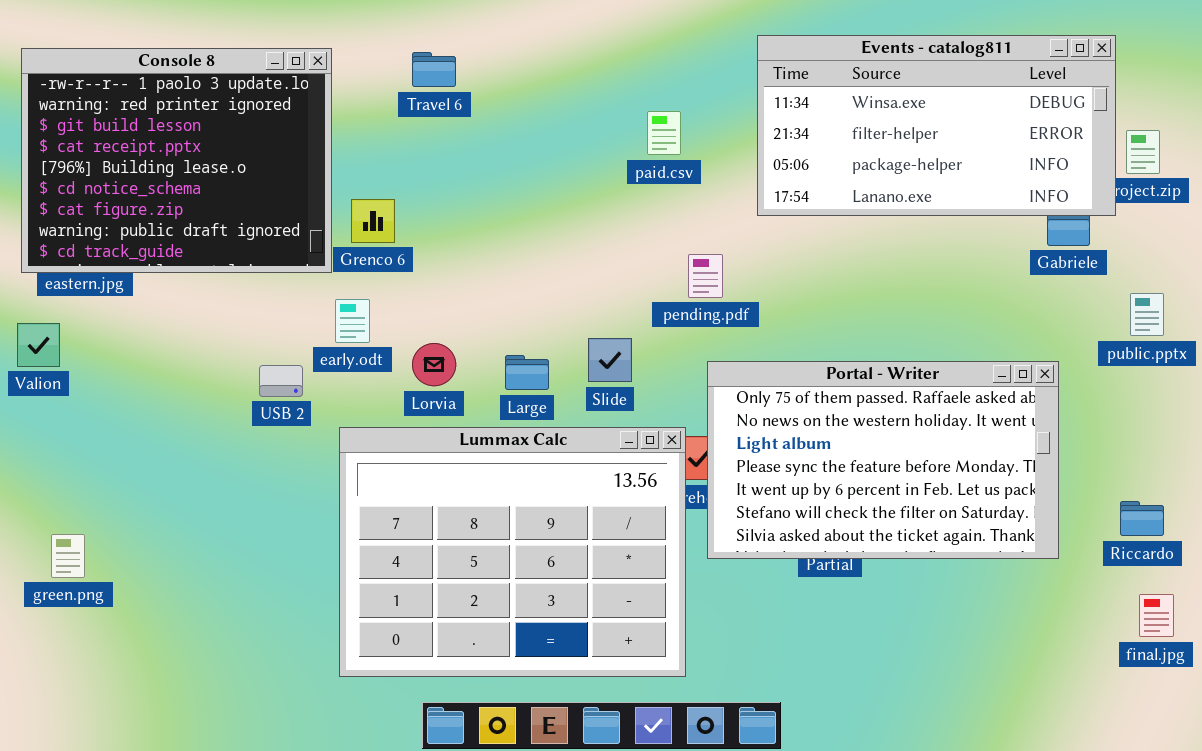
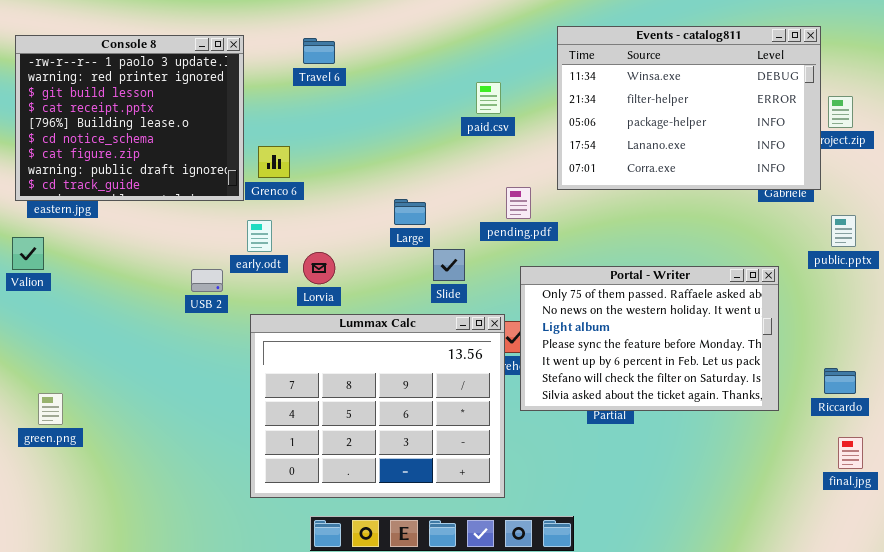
Events - catalog811: [757,35,1116,216] -> [557,26,821,190], resized
Large: [505,355,549,390] -> [394,199,426,225], moved

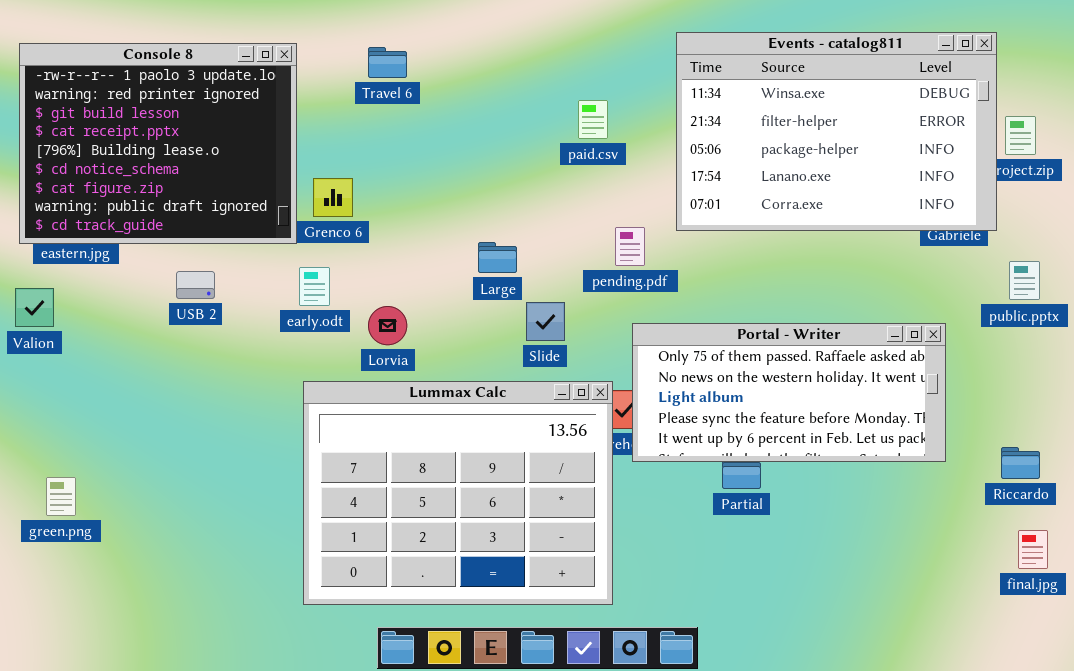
Portal - Writer: [520,266,779,411] -> [632,323,946,462], resized
USB 2: [191,269,223,292] -> [176,271,215,299], moved

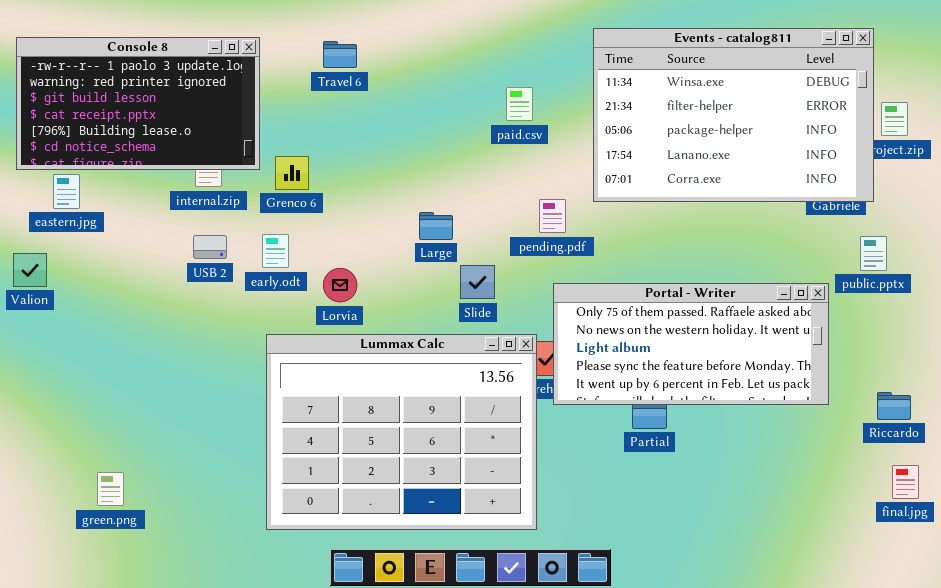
Console 8: [19,43,297,244] -> [16,37,260,170], resized
public.pptx: [1009,261,1040,300] -> [860,236,887,271], moved
USB 2: [176,271,215,299] -> [193,235,227,259], moved
green.png: [46,477,76,516] -> [97,472,124,506], moved

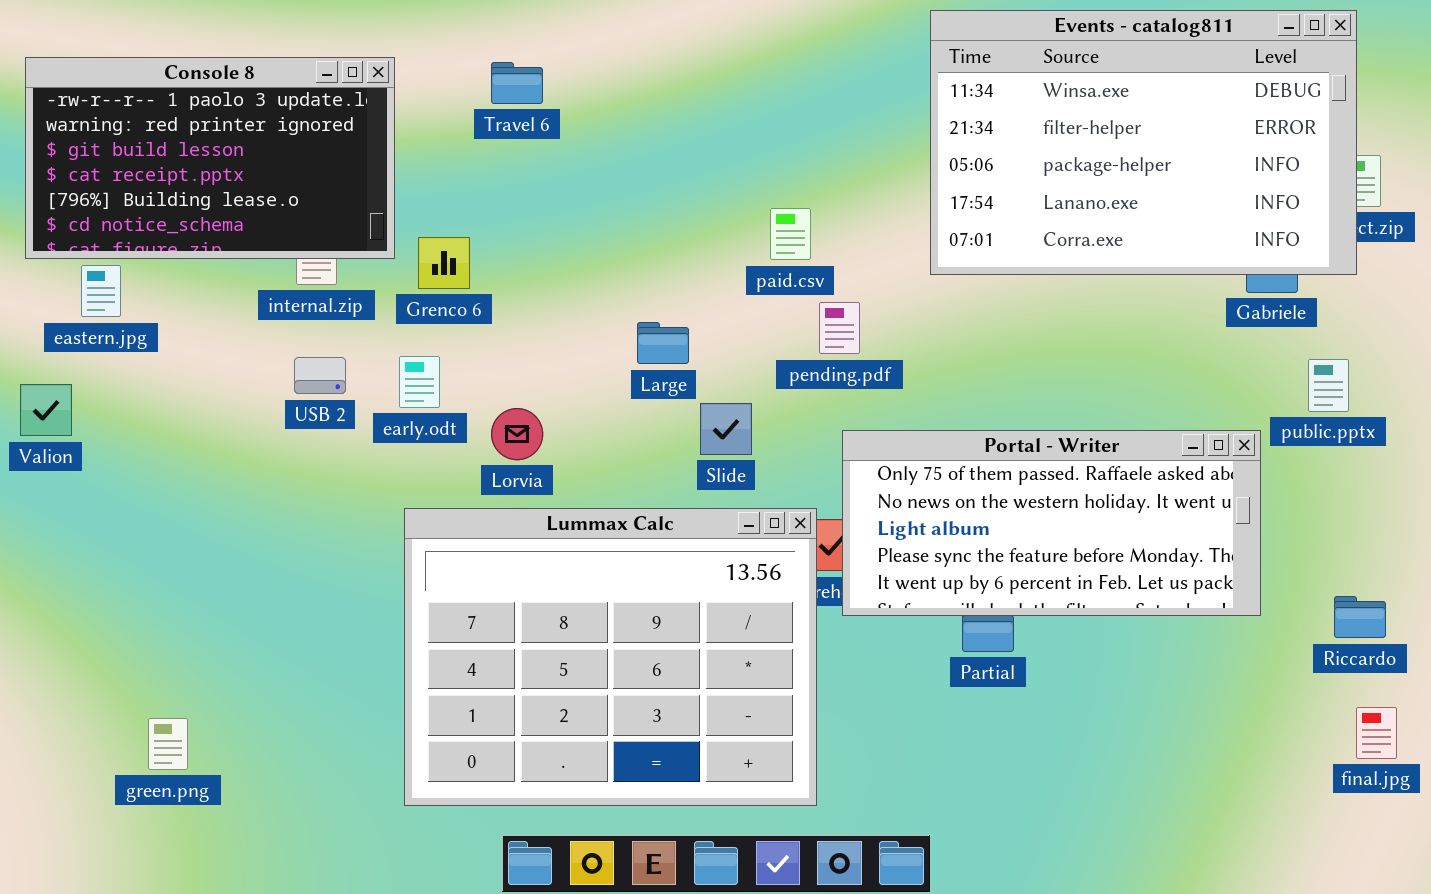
Events - catalog811: [593,28,874,202] -> [930,10,1357,275], moved
paid.csv: [506,87,533,121] -> [770,208,811,260], moved

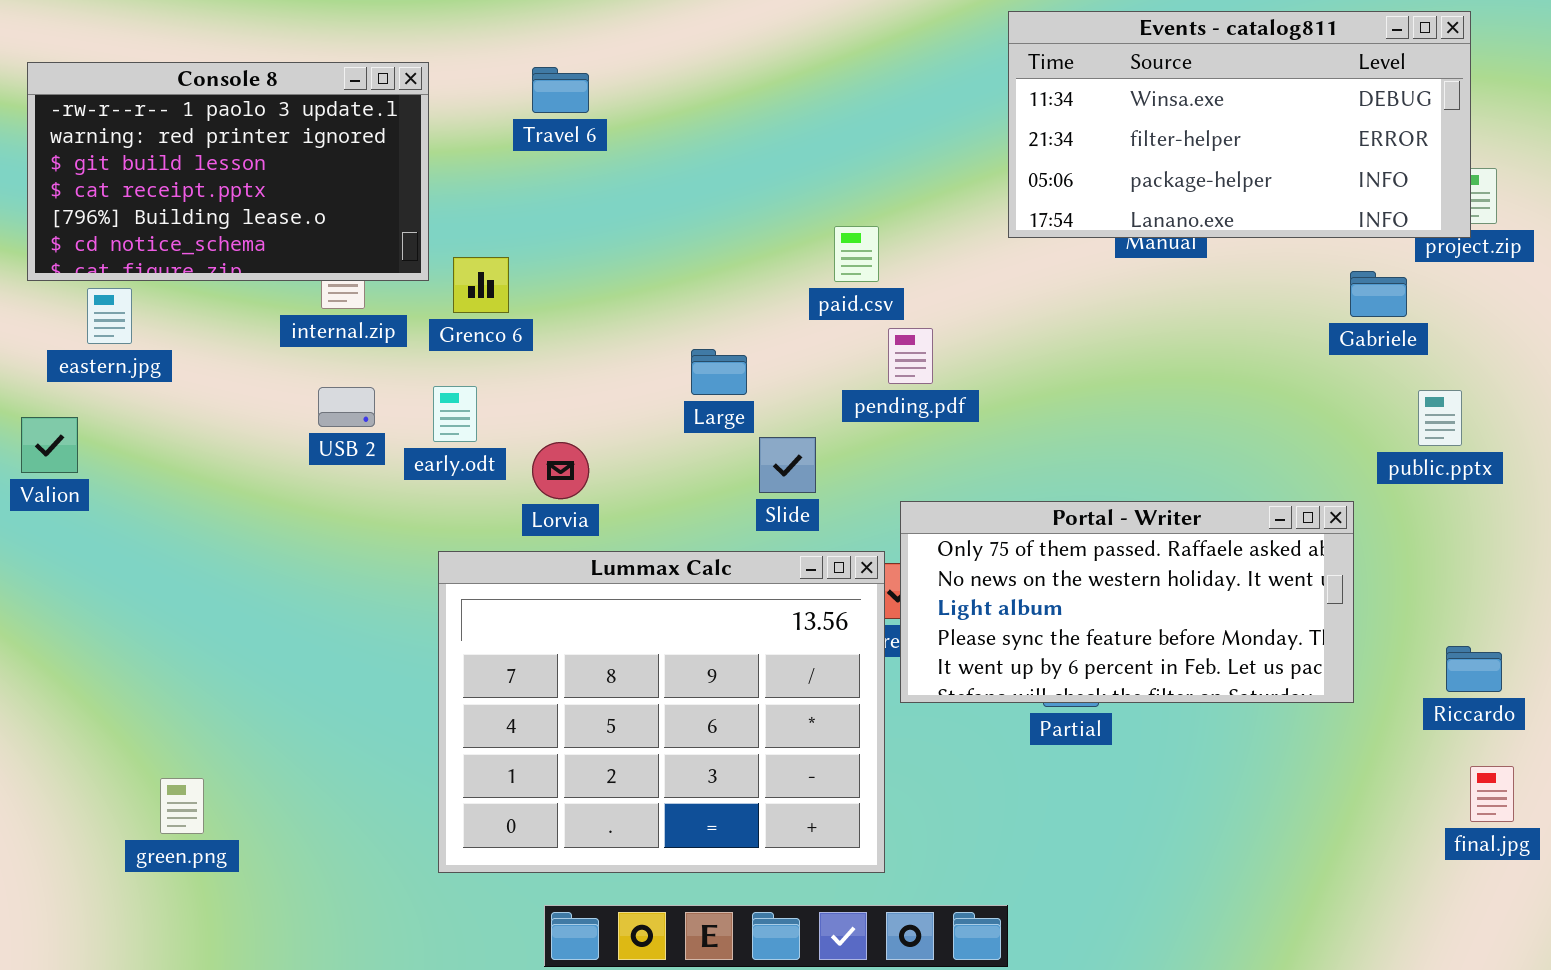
Events - catalog811: [930,10,1357,275] -> [1008,11,1471,238], resized
Portal - Writer: [842,430,1261,616] -> [900,501,1354,703], moved

